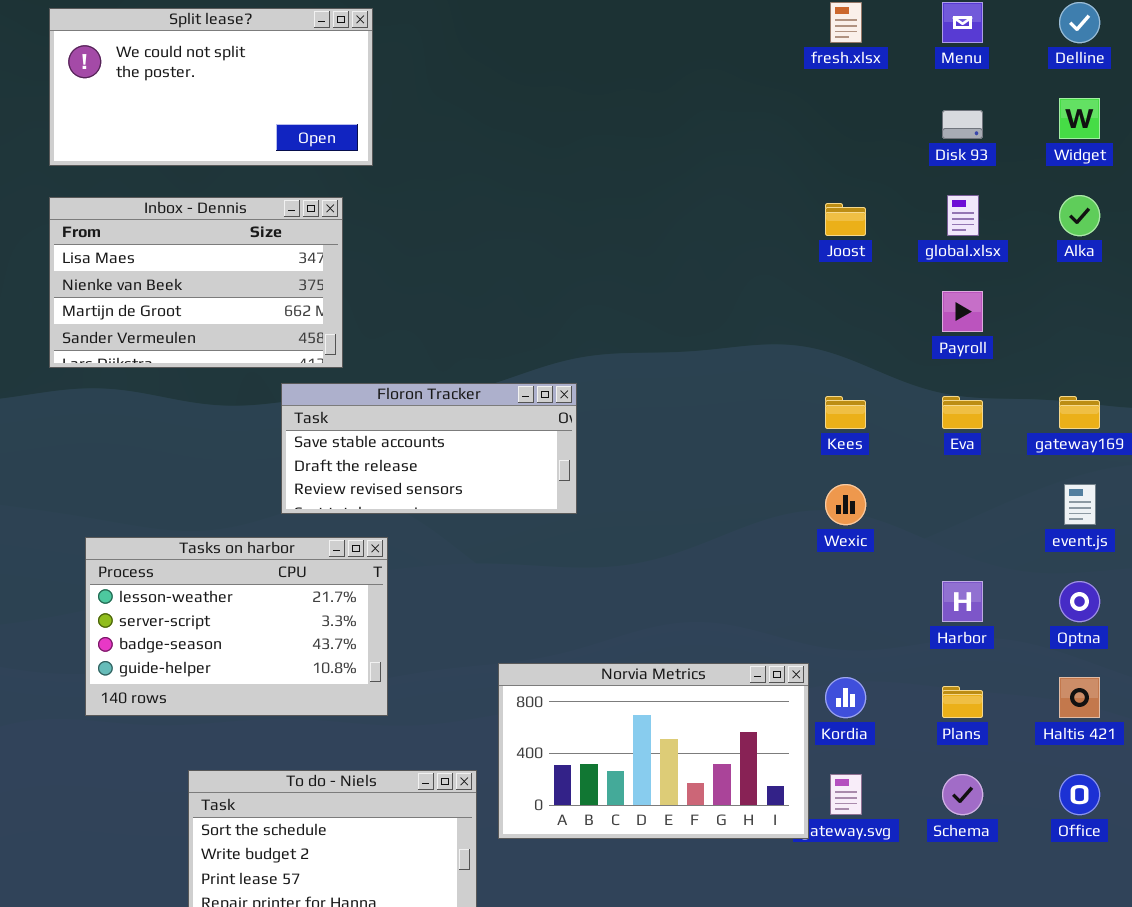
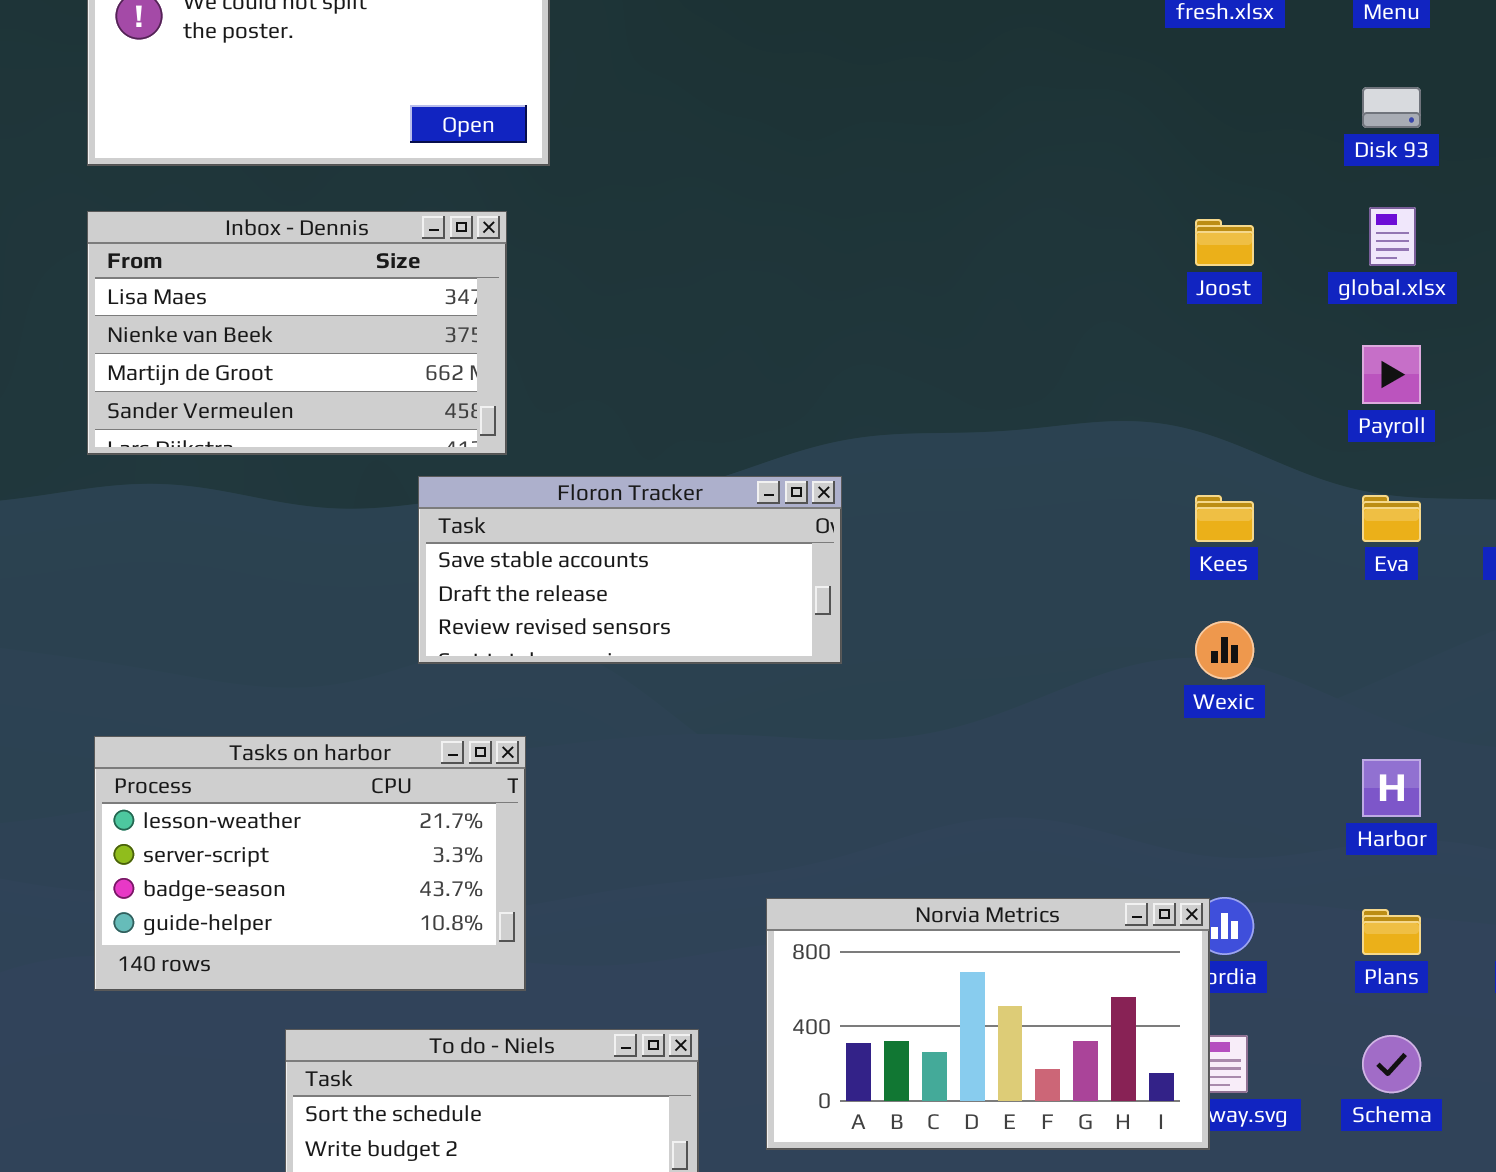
Tasks on harbor: [85,537,388,716] -> [94,736,526,991], moved
Norvia Metrics: [498,663,809,839] -> [766,898,1210,1150], moved

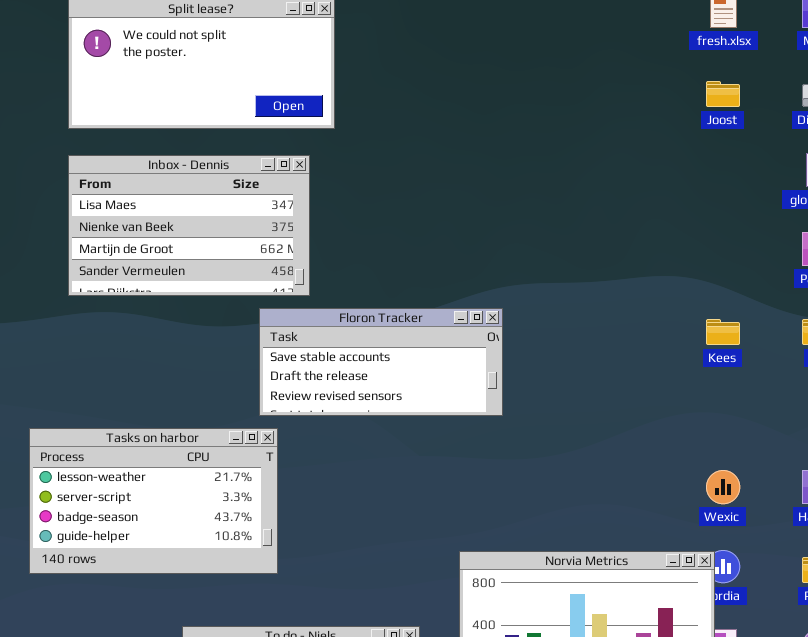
Joost: [1195,219,1254,266] -> [706,81,740,107], moved
Wexic: [1195,621,1254,679] -> [706,470,740,504], moved
Tasks on harbor: [94,736,526,991] -> [29,428,278,574], moved

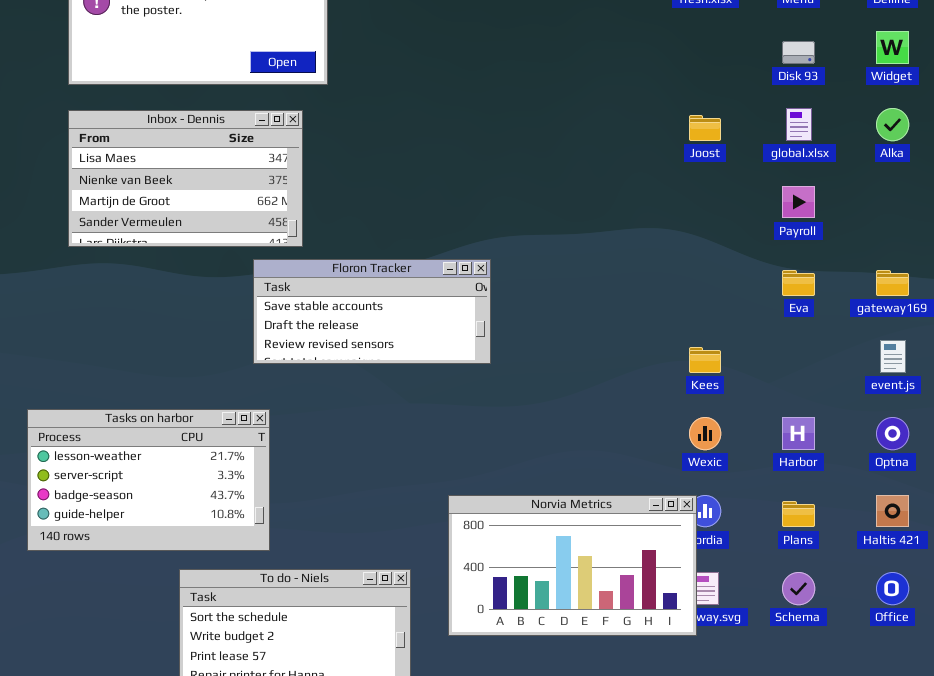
Joost: [706,81,740,107] -> [689,115,721,141], moved
Kees: [706,319,740,345] -> [689,347,721,373], moved
Tasks on harbor: [29,428,278,574] -> [27,409,270,551], moved

